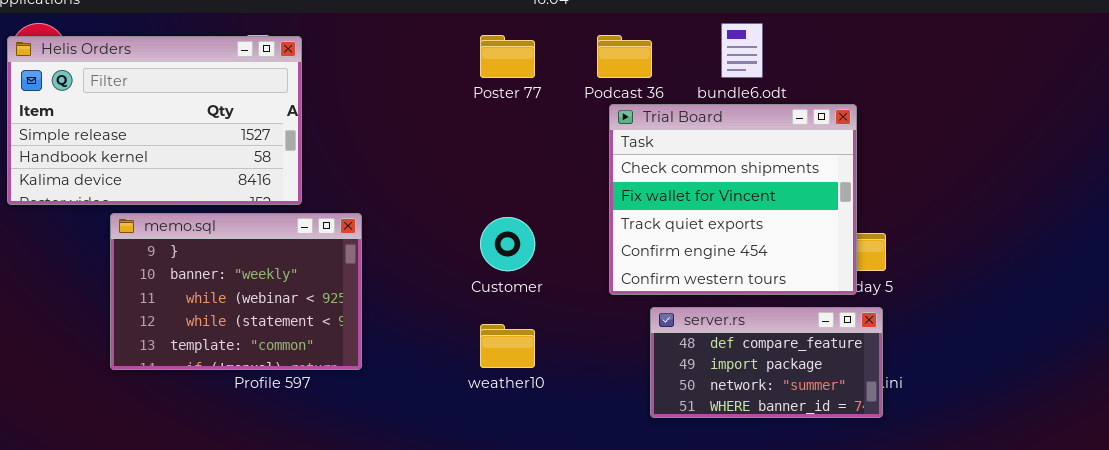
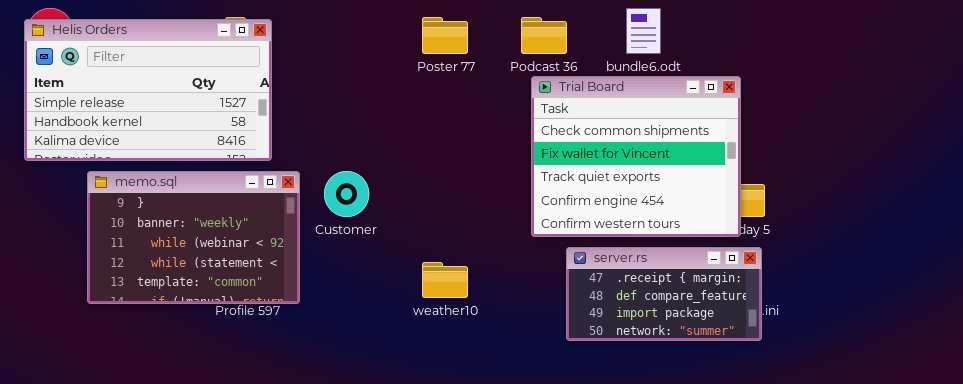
memo.sql: [110,213,362,370] -> [87,171,300,304], moved
Customer: [480,217,535,271] -> [324,171,369,217], moved
server.rs: [650,307,883,418] -> [566,247,762,341], scrolled up 1 row

